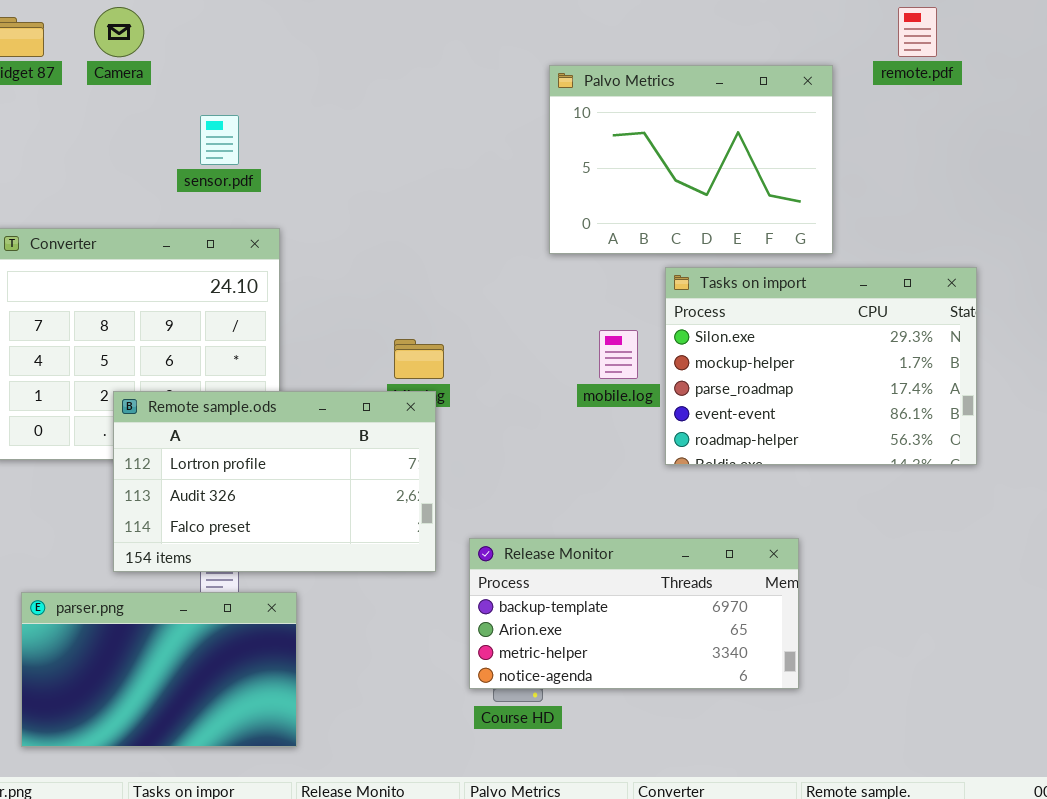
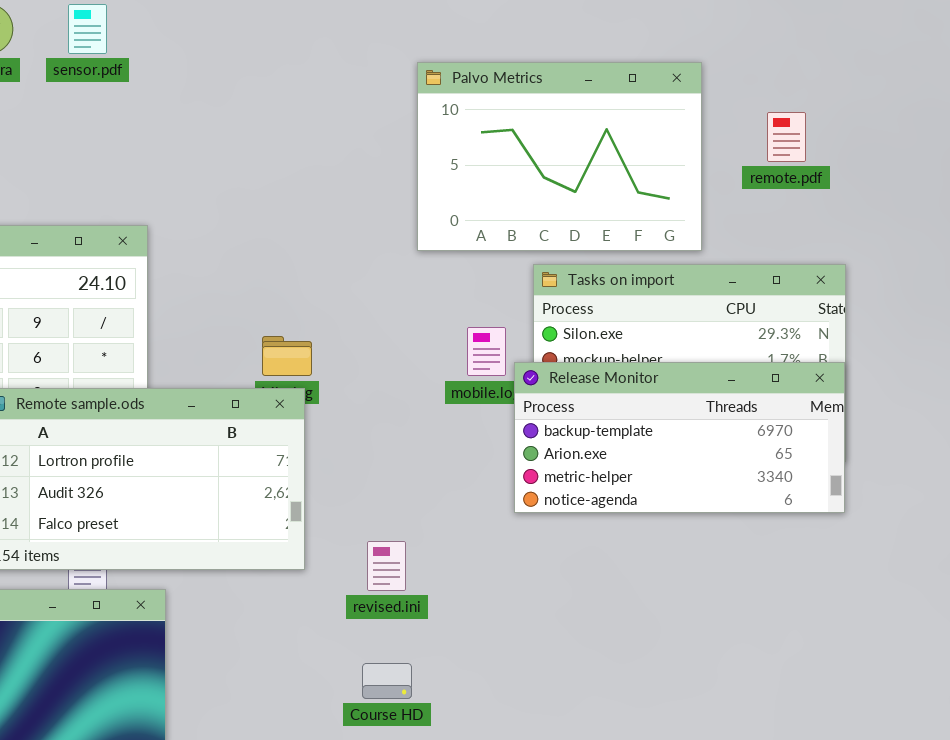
remote.pdf: [898,7,937,57] -> [767,112,806,162], moved
sensor.pdf: [200,115,239,165] -> [68,4,107,54], moved
Release Monitor: [469,538,799,689] -> [514,362,845,513], moved

